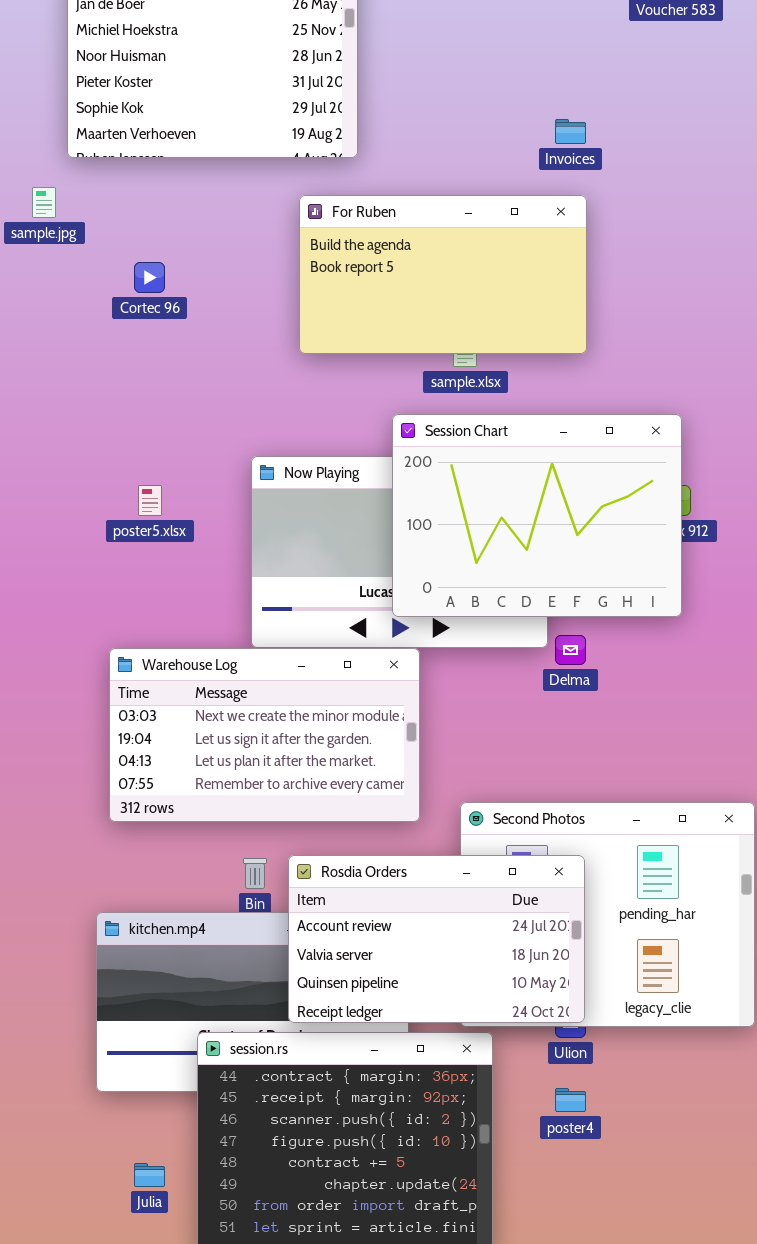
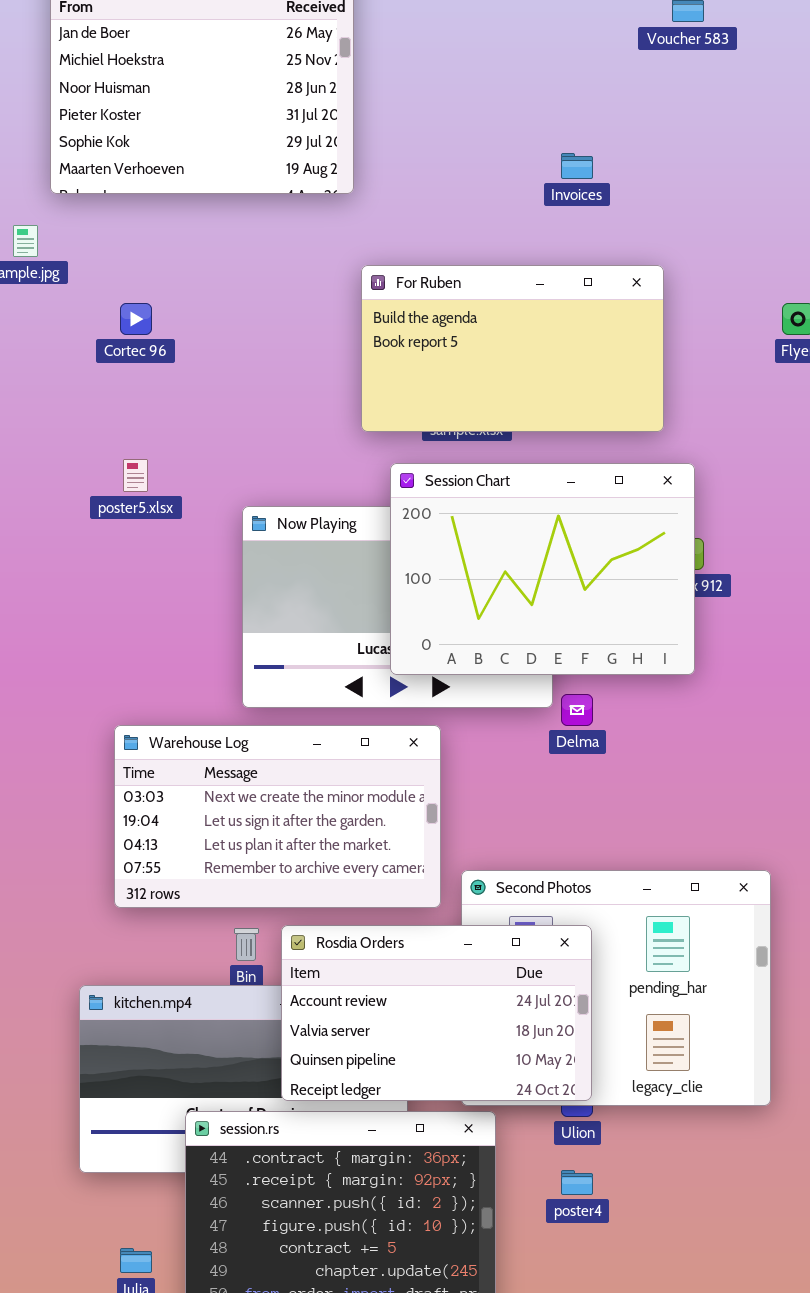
For Ruben: [299,195,587,354] -> [361,265,664,432], moved
poster5.xlsx: [138,485,162,516] -> [123,459,148,492], moved
Warehouse Log: [109,648,420,822] -> [114,725,441,908], moved

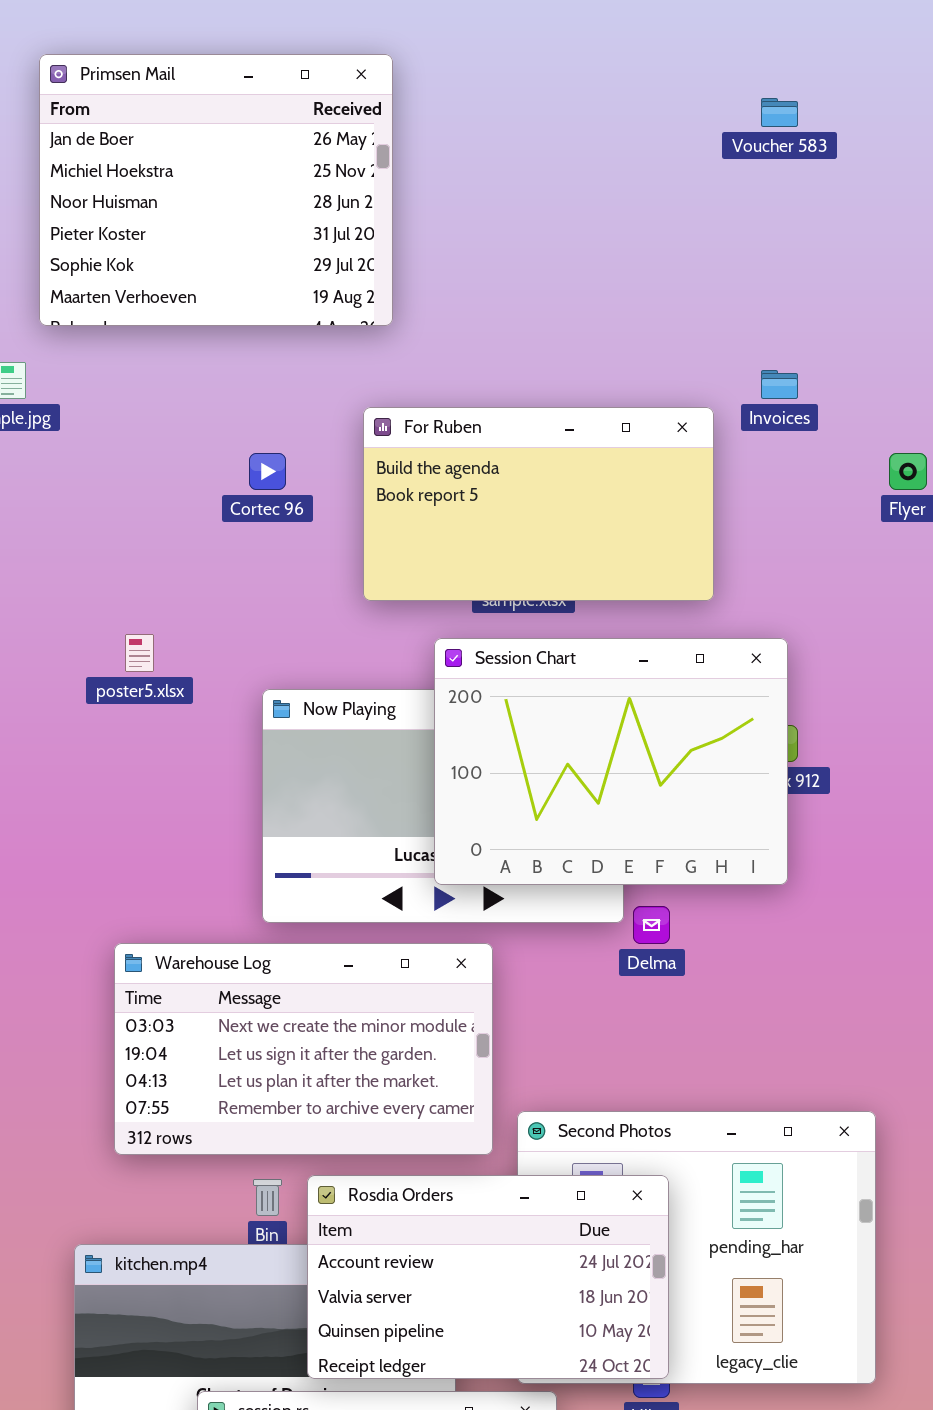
Invoices: [561,153,593,179] -> [761,370,798,399], moved
For Ruben: [361,265,664,432] -> [363,407,714,601], moved
Cortec 96: [120,303,152,335] -> [249,453,286,490], moved

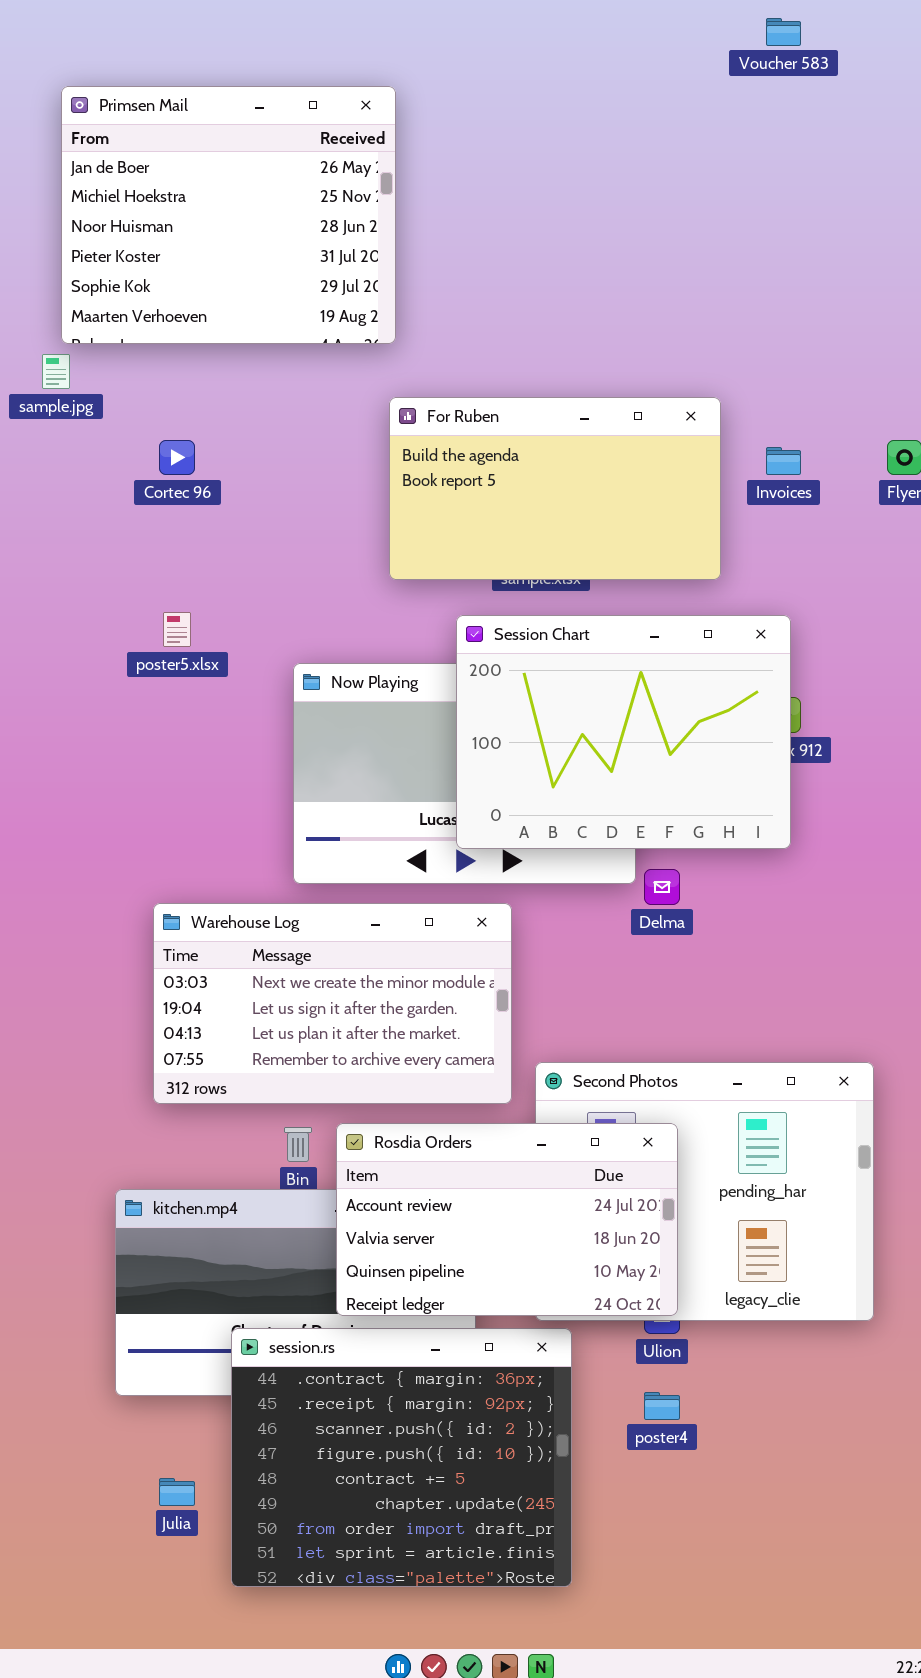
Primsen Mail: [39,54,393,326] -> [61,86,396,344], moved
Voucher 583: [761,98,798,127] -> [766,18,801,46], moved
Invoices: [761,370,798,399] -> [766,447,801,475], moved
Cortec 96: [249,453,286,490] -> [159,440,195,475], moved

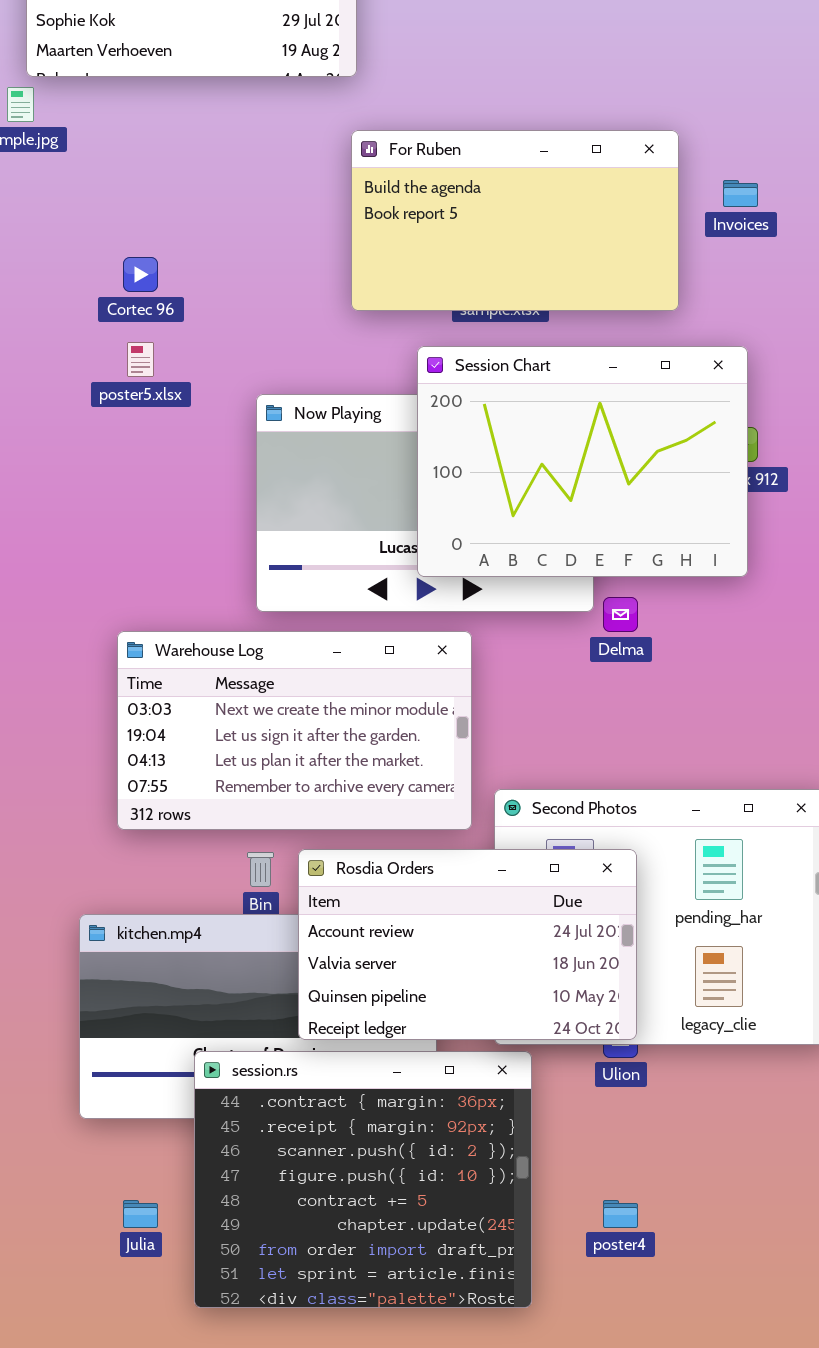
Cortec 96: [159,440,195,475] -> [123,257,158,292], moved
poster4: [644,1392,680,1420] -> [603,1200,638,1228], moved

